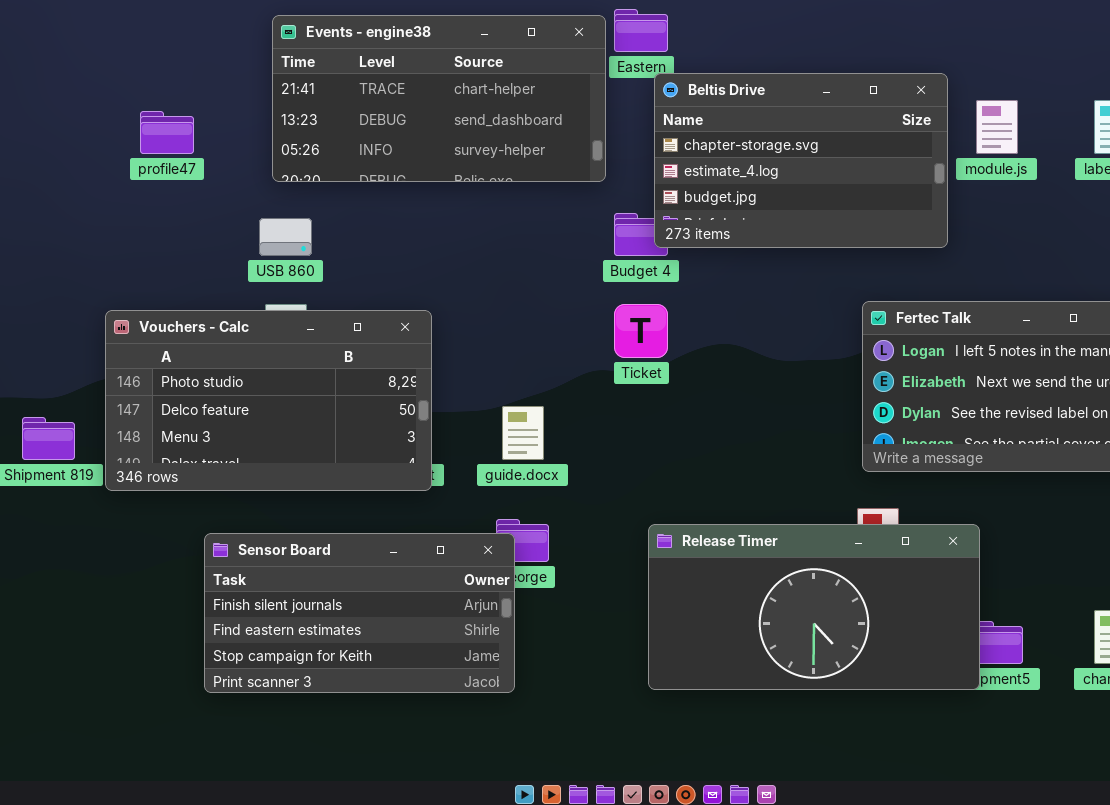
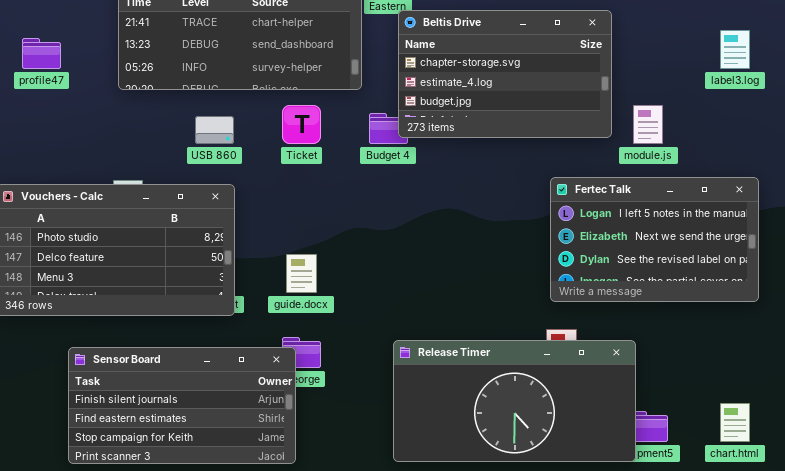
module.js: [976,100,1018,154] -> [633,105,663,144], moved
USB 860: [259,218,312,256] -> [195,116,234,144], moved
Ticket: [614,304,668,358] -> [282,105,321,144], moved

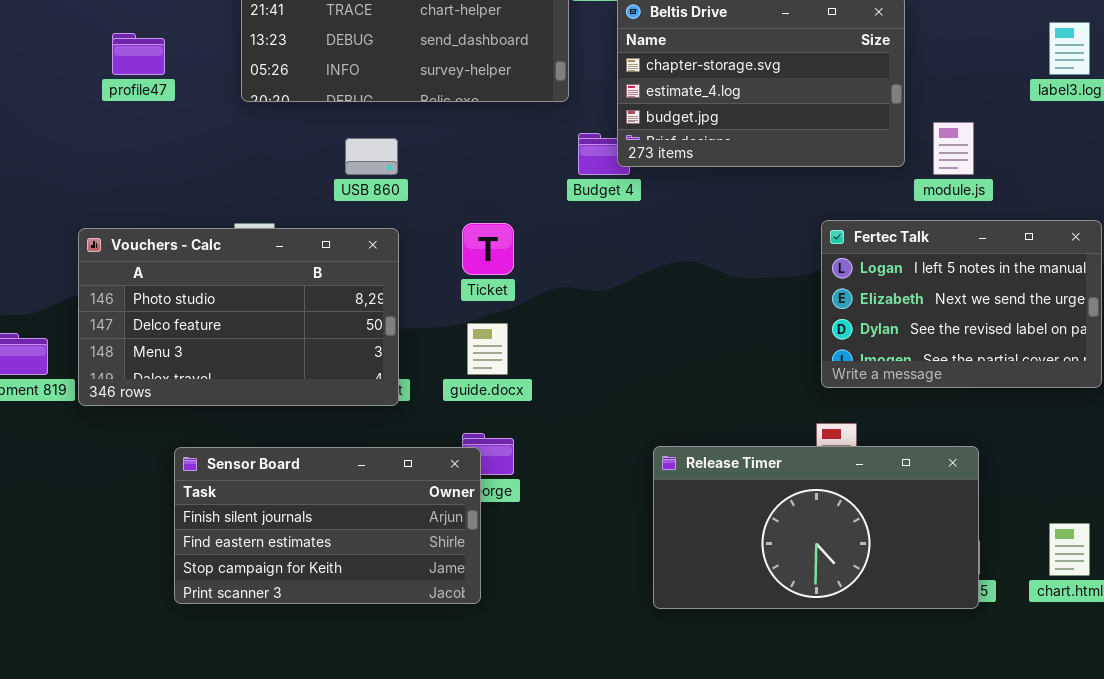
Ticket: [282,105,321,144] -> [462,223,514,275], moved
Release Timer: [393,340,636,462] -> [653,446,979,609], moved

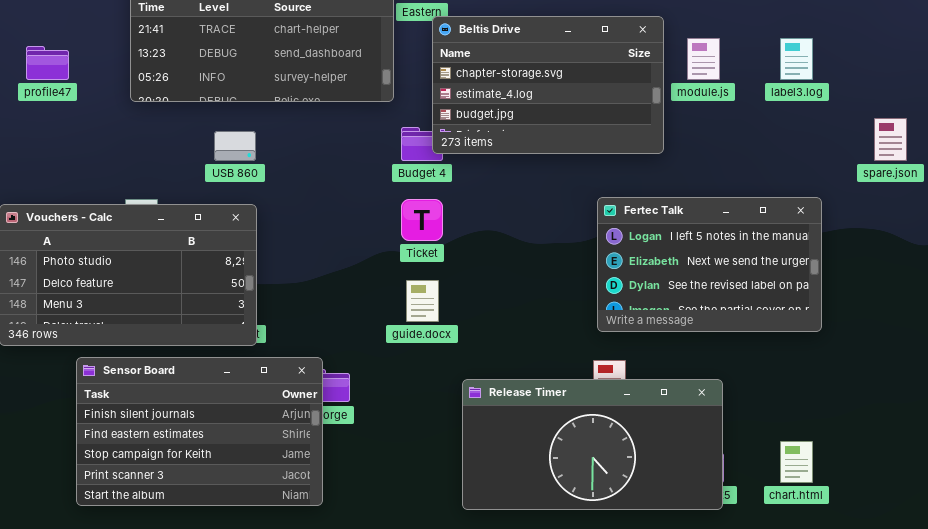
module.js: [933,122,974,175] -> [687,38,720,80], moved
Ticket: [462,223,514,275] -> [401,199,443,241], moved
guide.docx: [467,323,508,375] -> [406,280,439,322], moved
Sensor Board: [174,447,481,604] -> [76,357,323,506], resized

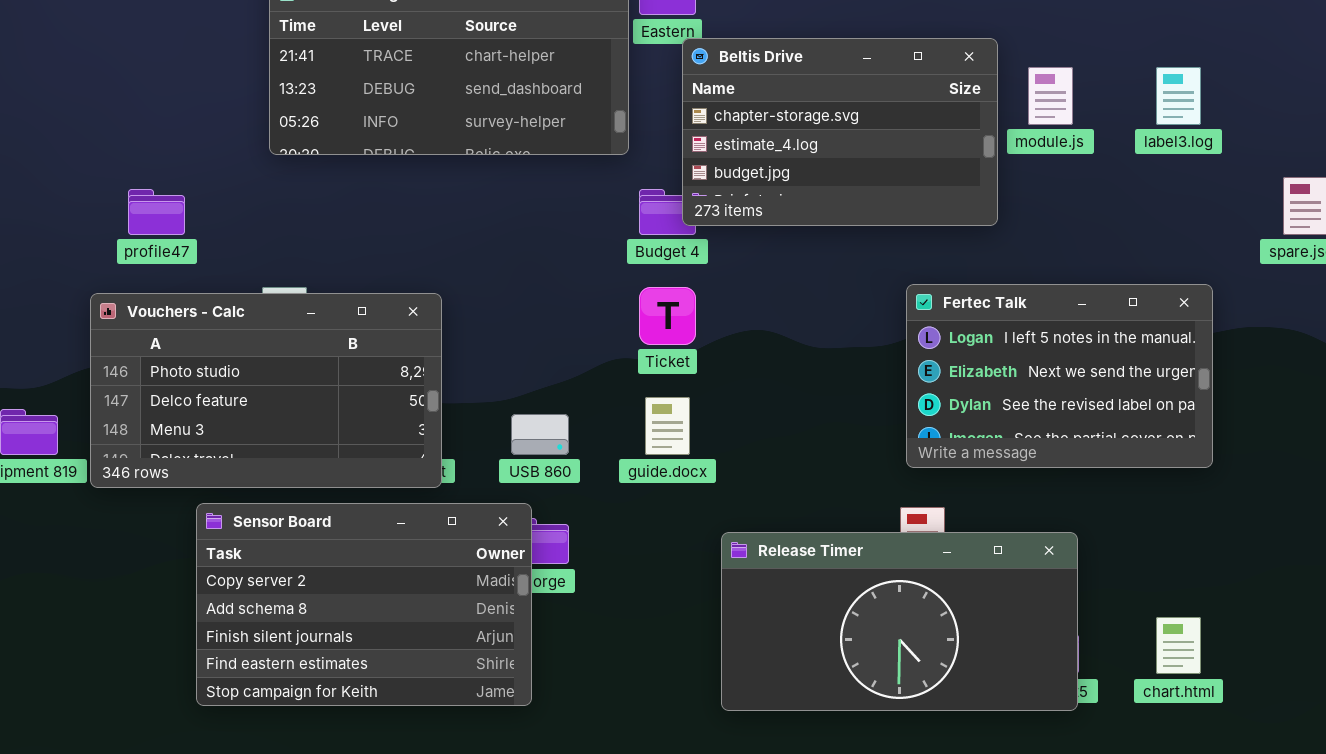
profile47: [26,46,69,80] -> [128,189,185,235], moved
USB 860: [214,131,256,161] -> [511,414,569,455], moved
Sensor Board: [76,357,323,506] -> [196,503,532,706], scrolled up 2 rows

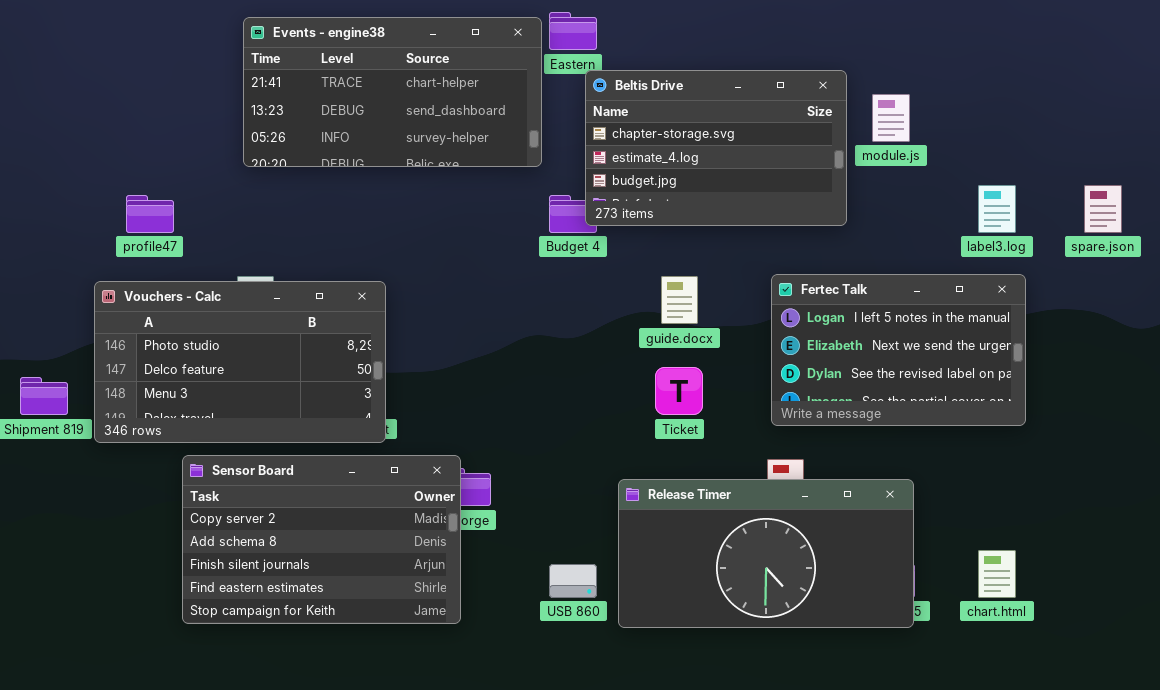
label3.log: [1156,67,1201,125] -> [978,185,1016,233], moved
Ticket: [639,287,696,345] -> [655,367,703,415], moved
guide.docx: [645,397,690,455] -> [661,276,698,324], moved
USB 860: [511,414,569,455] -> [549,564,597,598], moved

